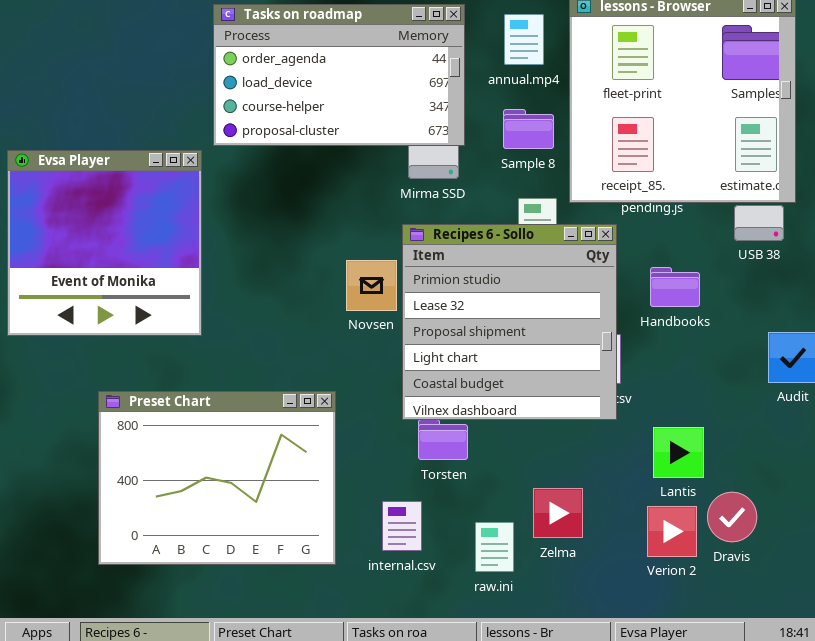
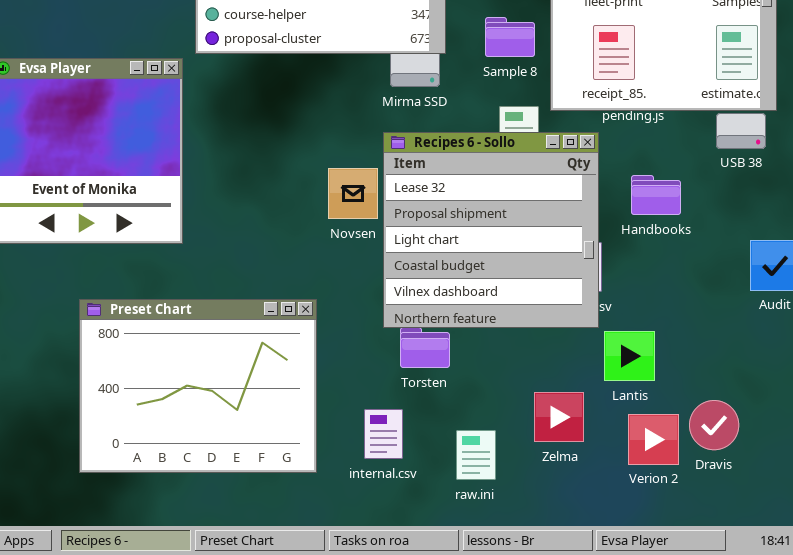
Recipes 6 - Sollo: [402,224,617,420] -> [383,132,599,328], scrolled down 1 row
Lantis: [653,427,704,478] -> [604,331,655,381], moved
Zelma: [533,488,583,538] -> [534,392,584,442], moved

